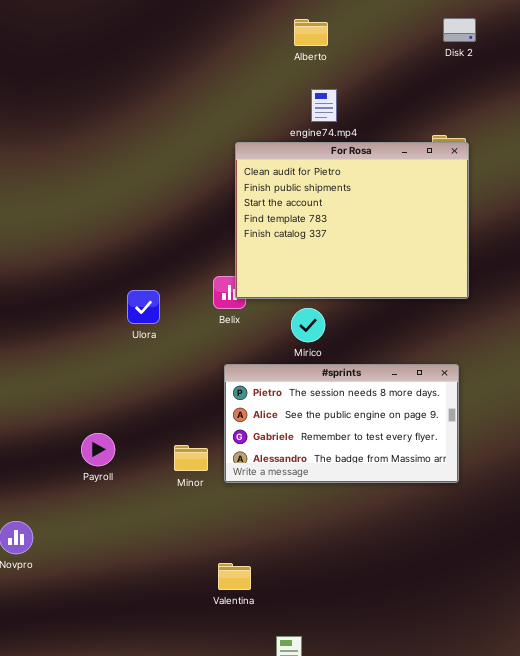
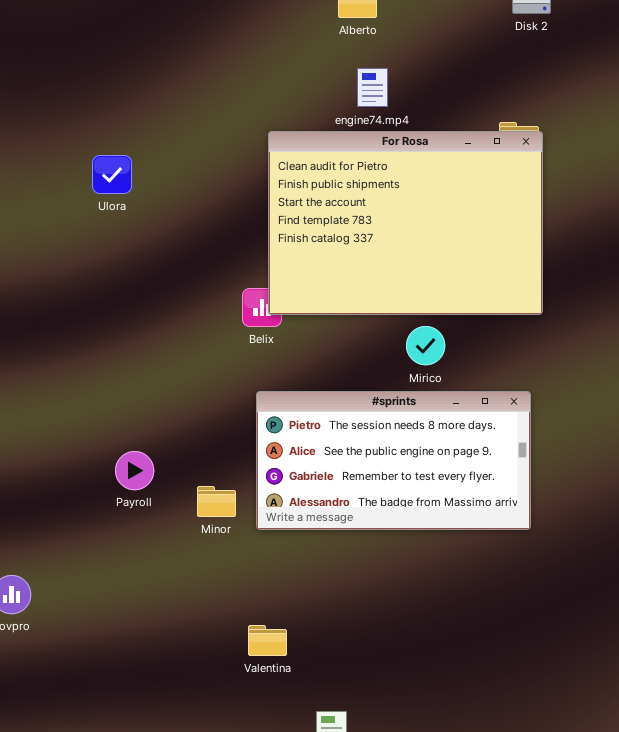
Ulora: [127,290,160,324] -> [92,155,132,194], moved
Mirico: [291,308,325,342] -> [406,326,445,365], moved
Payroll: [81,433,115,466] -> [115,451,154,490], moved

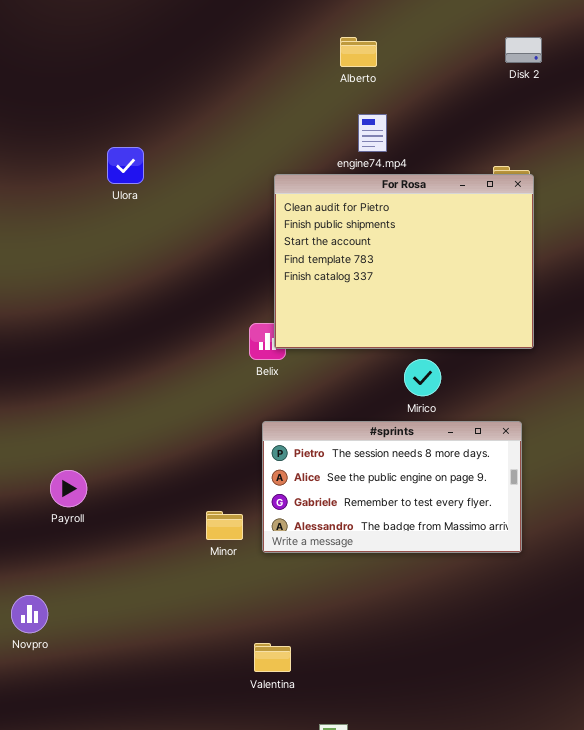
Ulora: [92,155,132,194] -> [107,147,144,184], moved
Payroll: [115,451,154,490] -> [50,470,87,507], moved

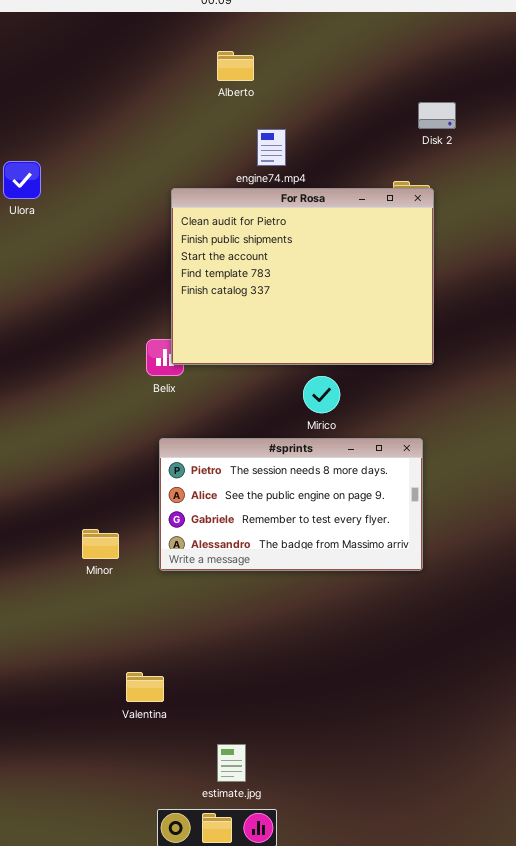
Disk 2: [505,37,542,63] -> [418,102,456,129], moved
Alberto: [340,37,377,67] -> [217,51,254,81], moved
Minor: [206,511,243,540] -> [82,529,119,559], moved
Valentina: [254,643,291,672] -> [126,672,164,702], moved

